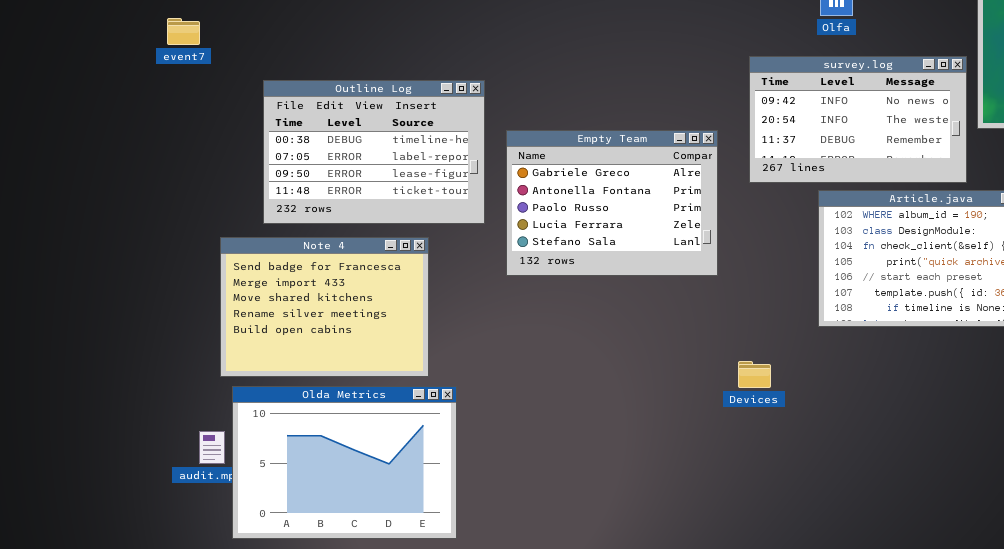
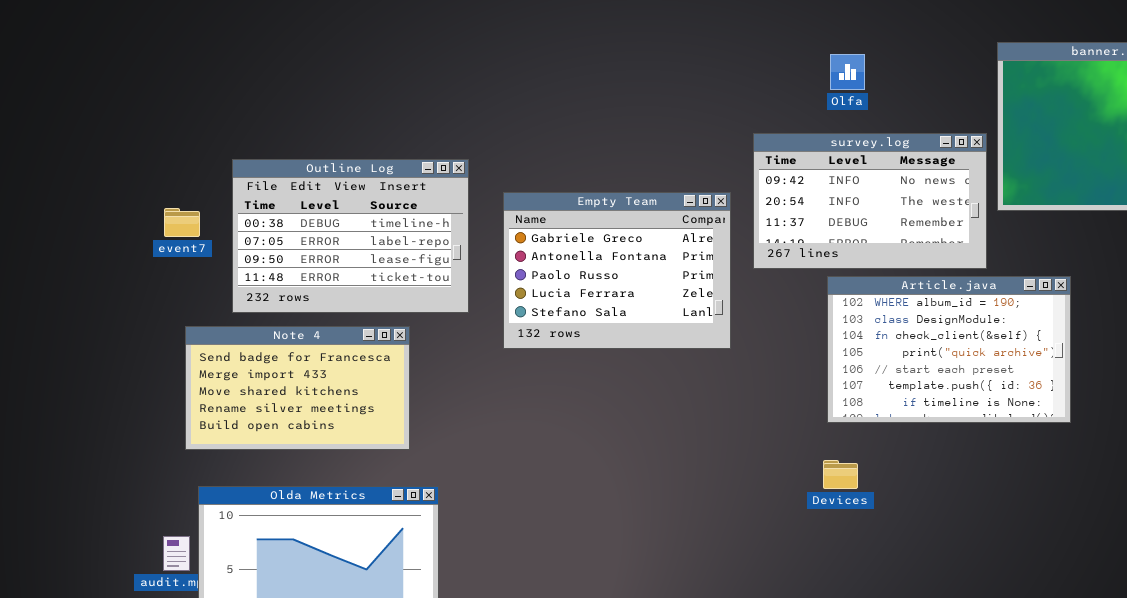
event7: [167,18,200,45] -> [164,208,200,237], moved
Empty Team: [506,130,718,276] -> [503,192,731,349], moved
Note 4: [220,237,429,377] -> [185,326,410,450], resized
Devices: [738,361,771,388] -> [823,460,858,489], moved

